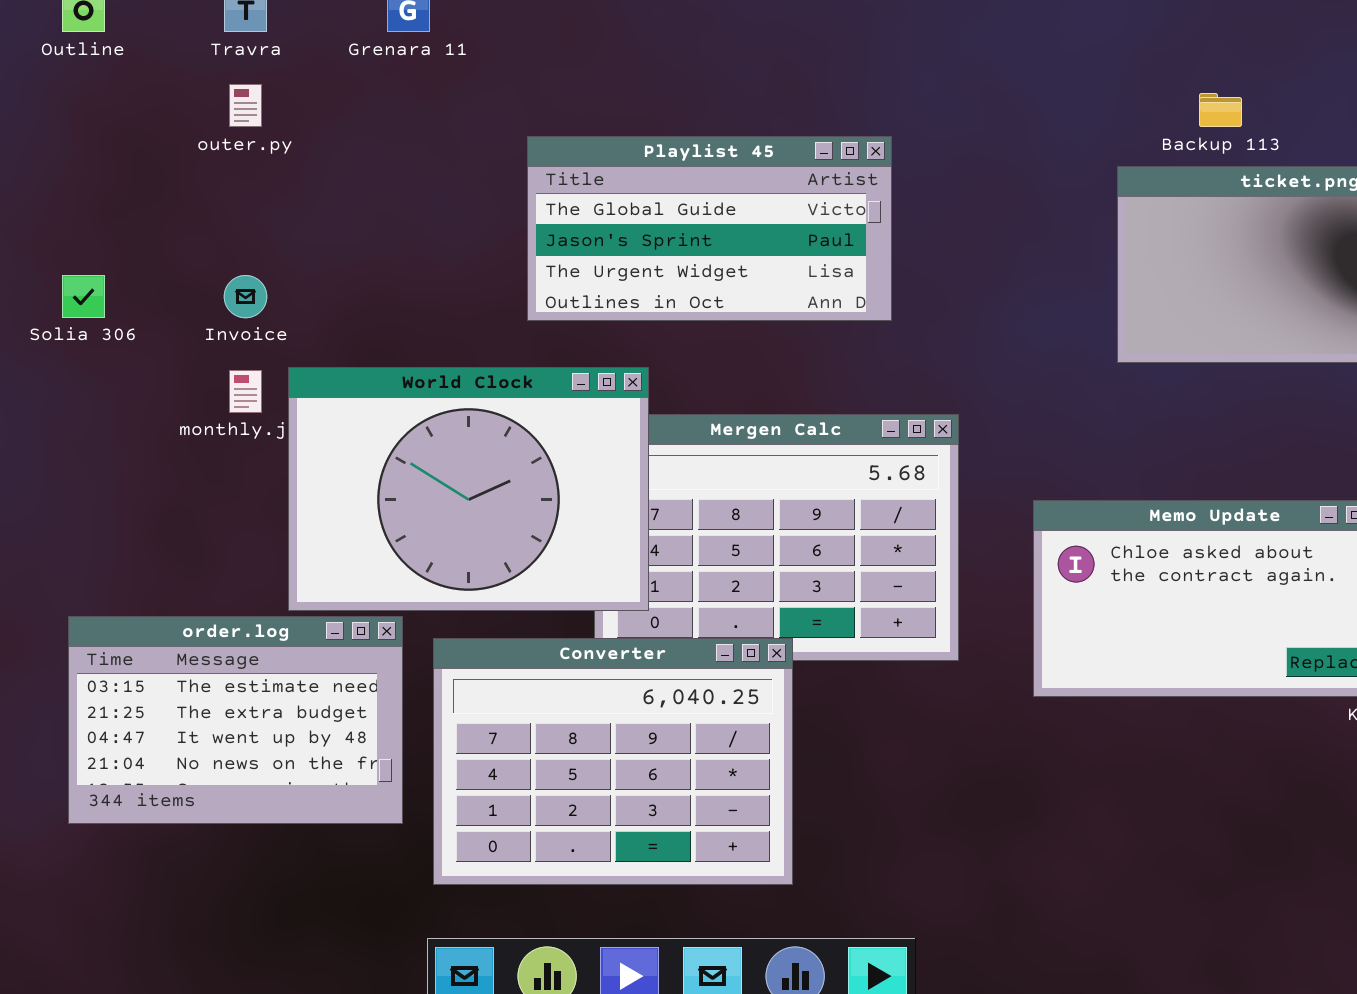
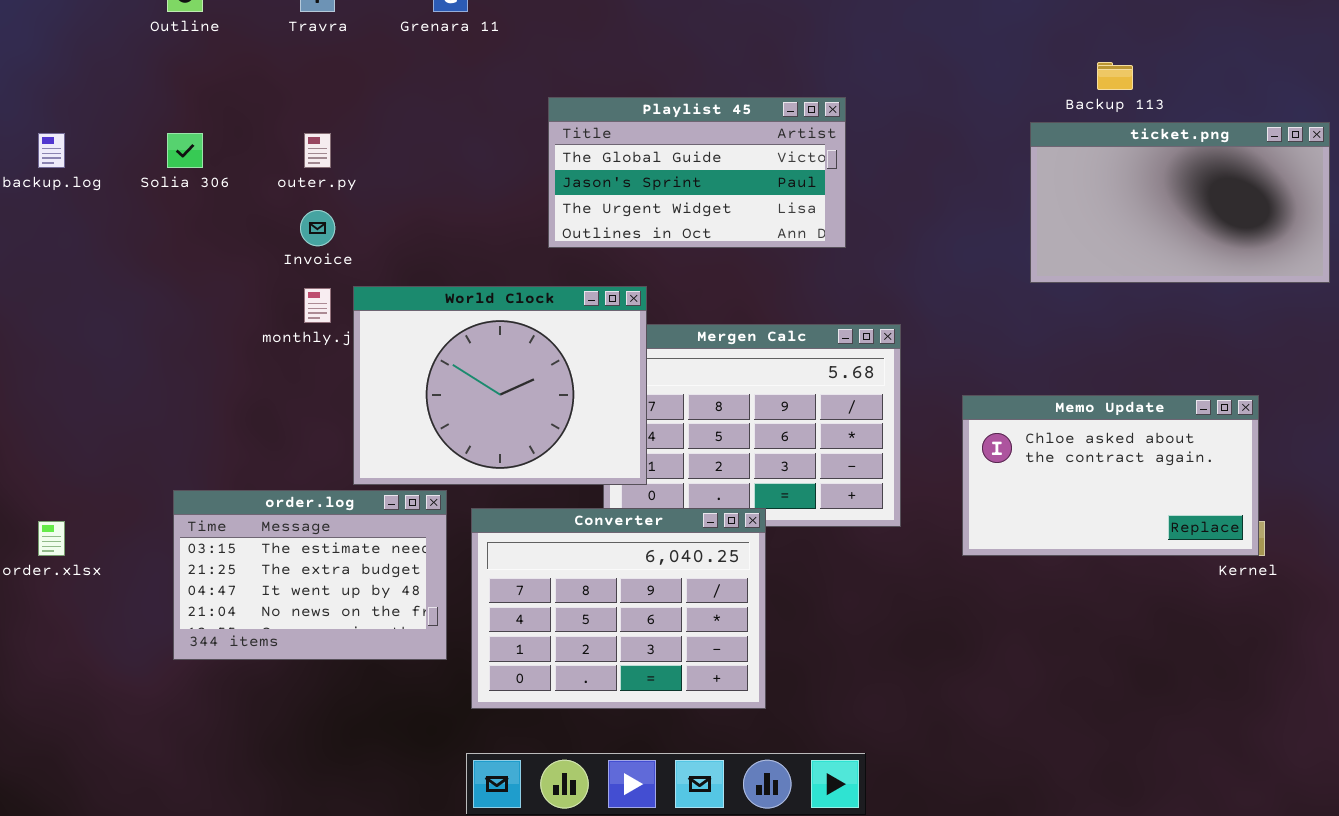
outer.py: [229,84,262,127] -> [304,133,331,168], moved
Solia 306: [62,275,105,318] -> [167,133,203,168], moved

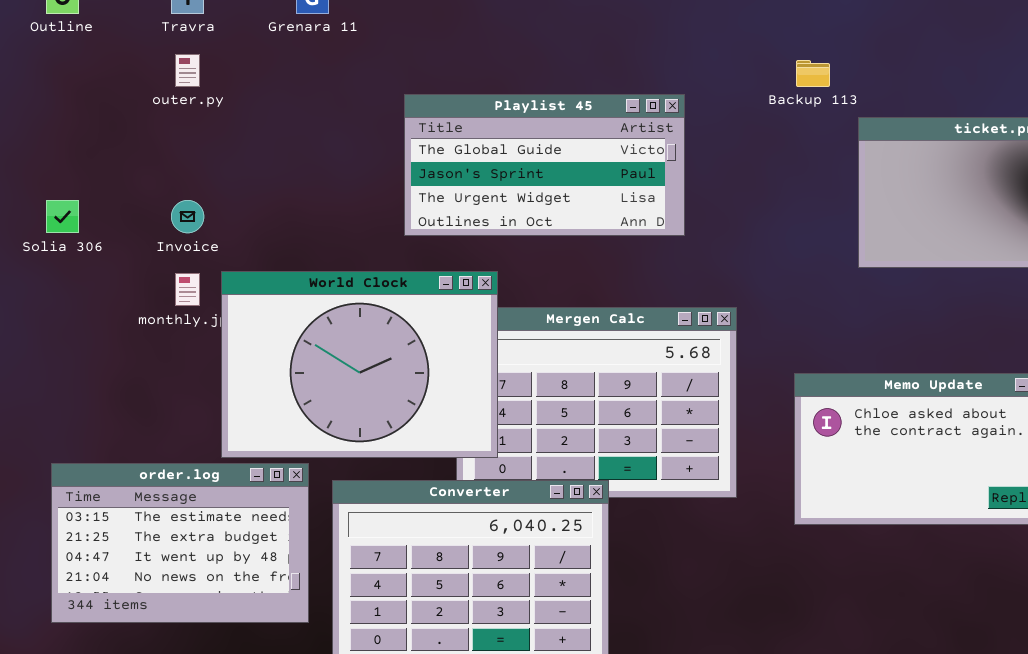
Backup 113: [1097,62,1133,90] -> [796,60,830,87], moved
Solia 306: [167,133,203,168] -> [46,200,79,233], moved
outer.py: [304,133,331,168] -> [175,54,200,87], moved

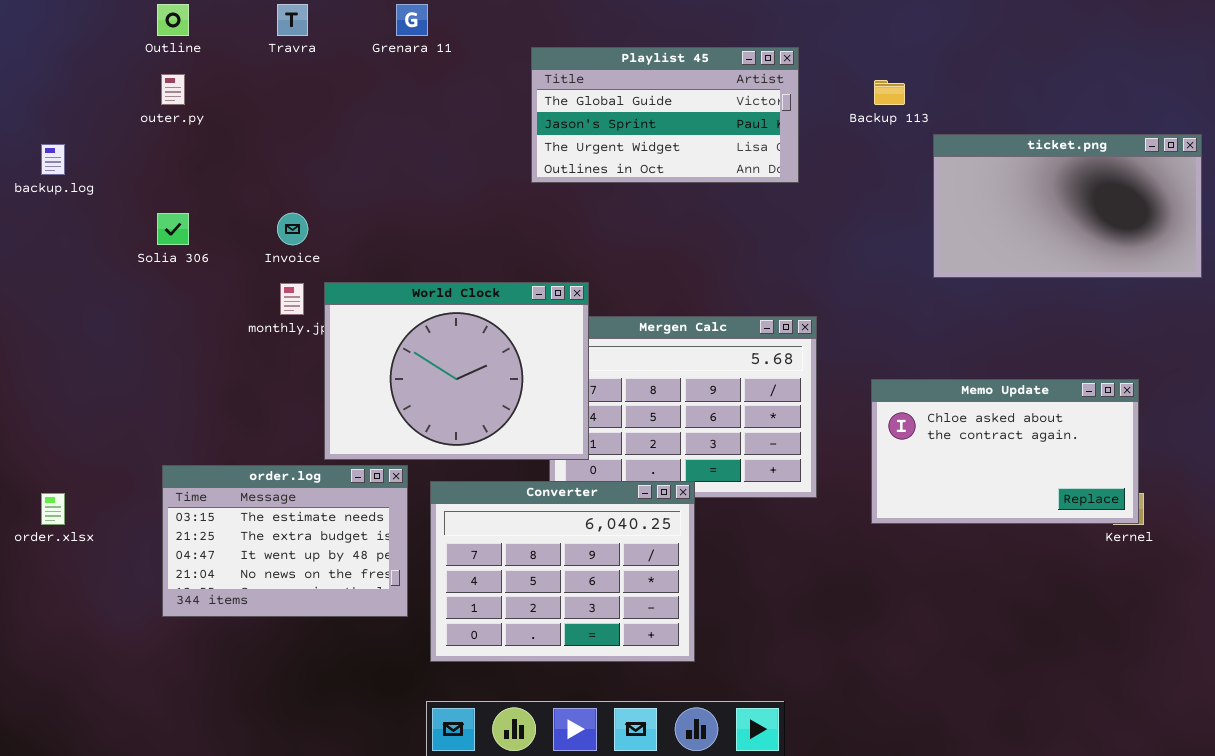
outer.py: [175,54,200,87] -> [161,74,185,105], moved
Playlist 45: [404,94,685,236] -> [531,47,799,183], moved

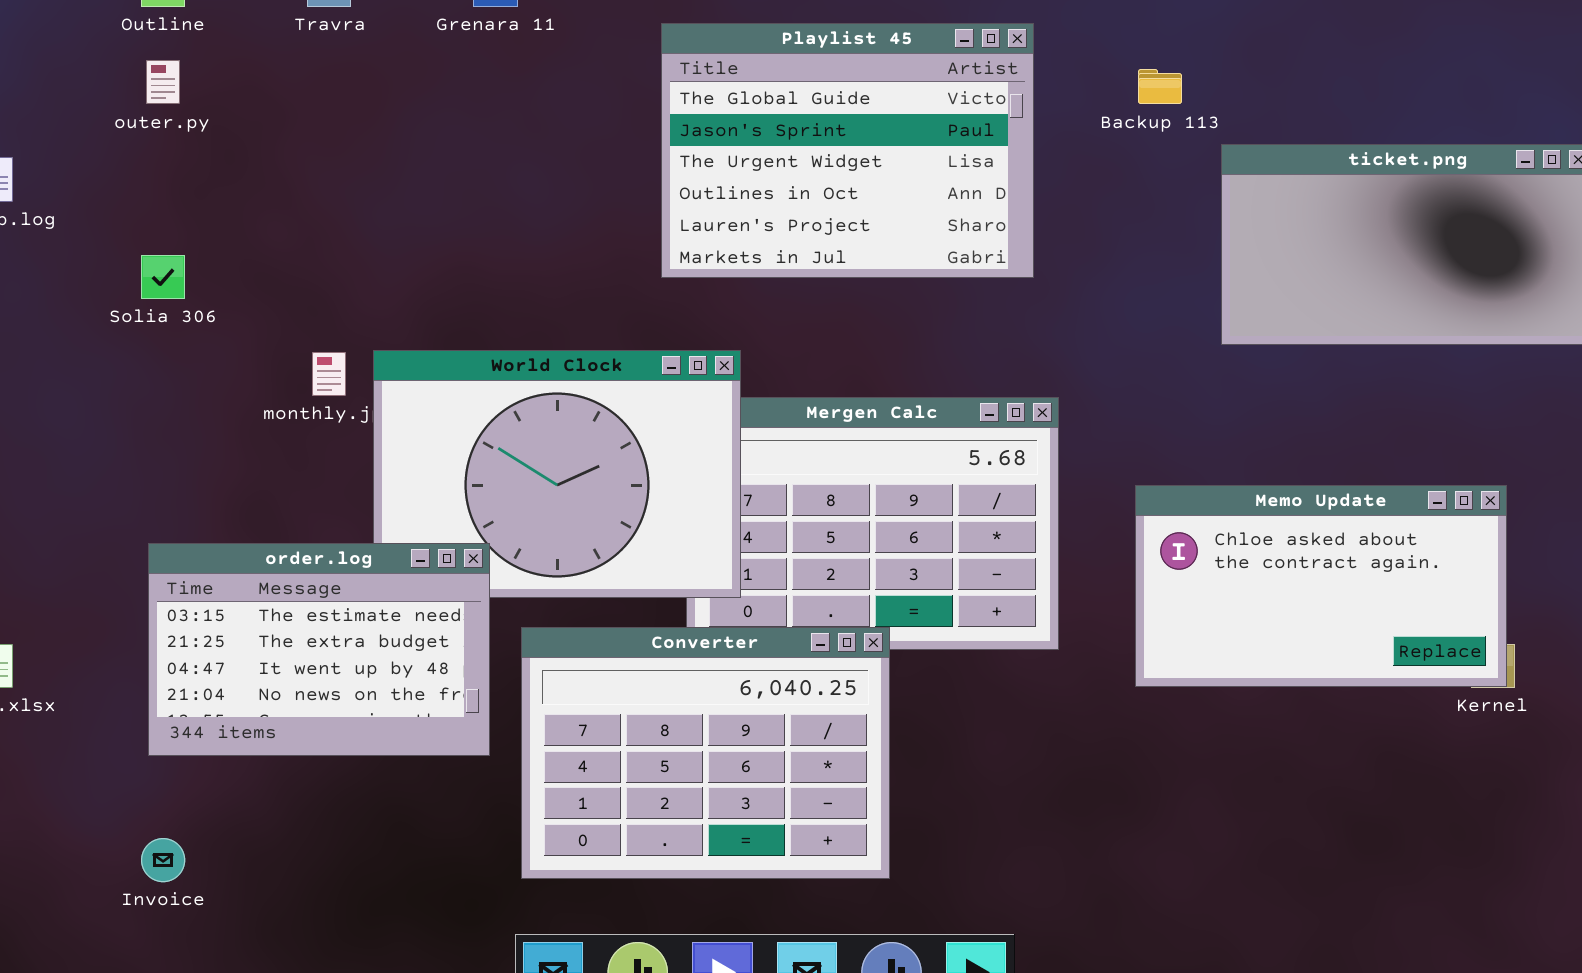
Playlist 45: [531,47,799,183] -> [661,23,1034,278], resized
Invoice: [277,213,308,245] -> [141,838,185,882], moved
order.log: [162,465,408,617] -> [148,543,490,756], moved

